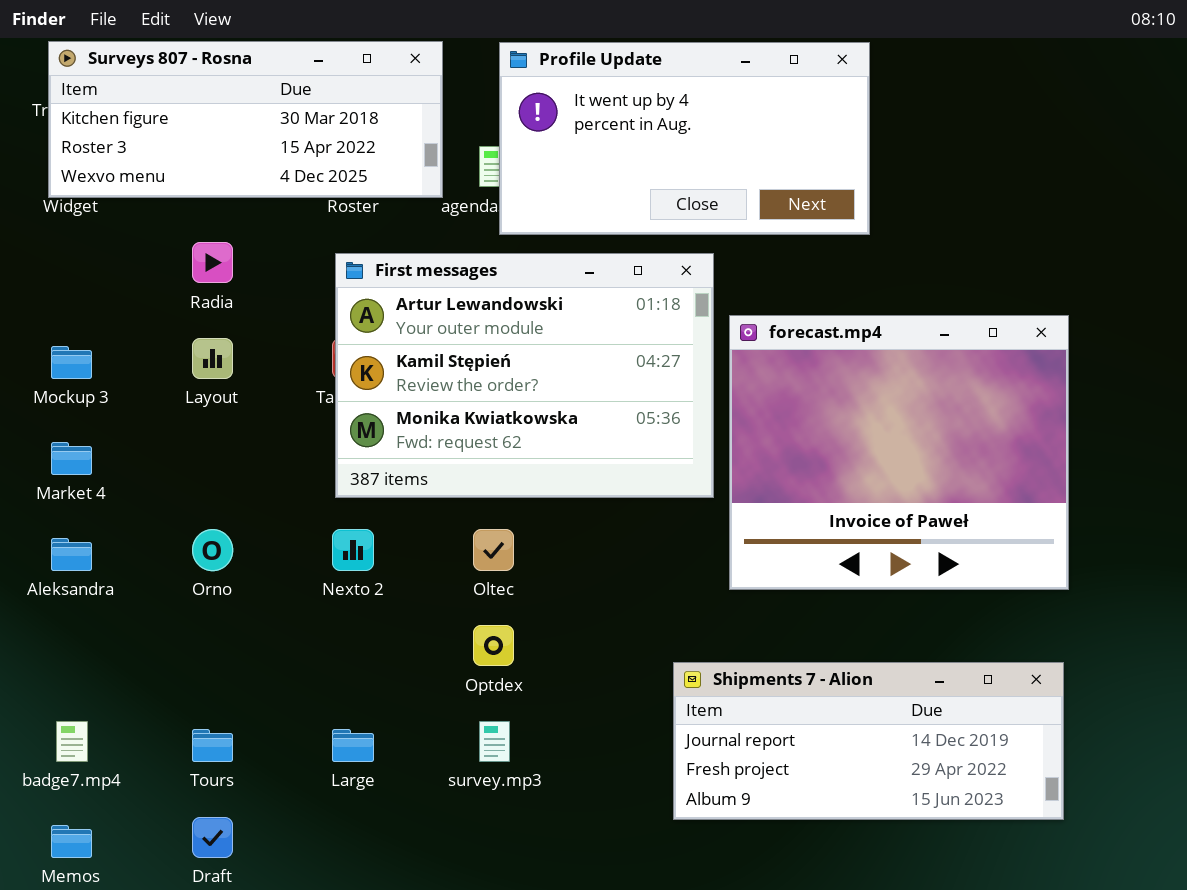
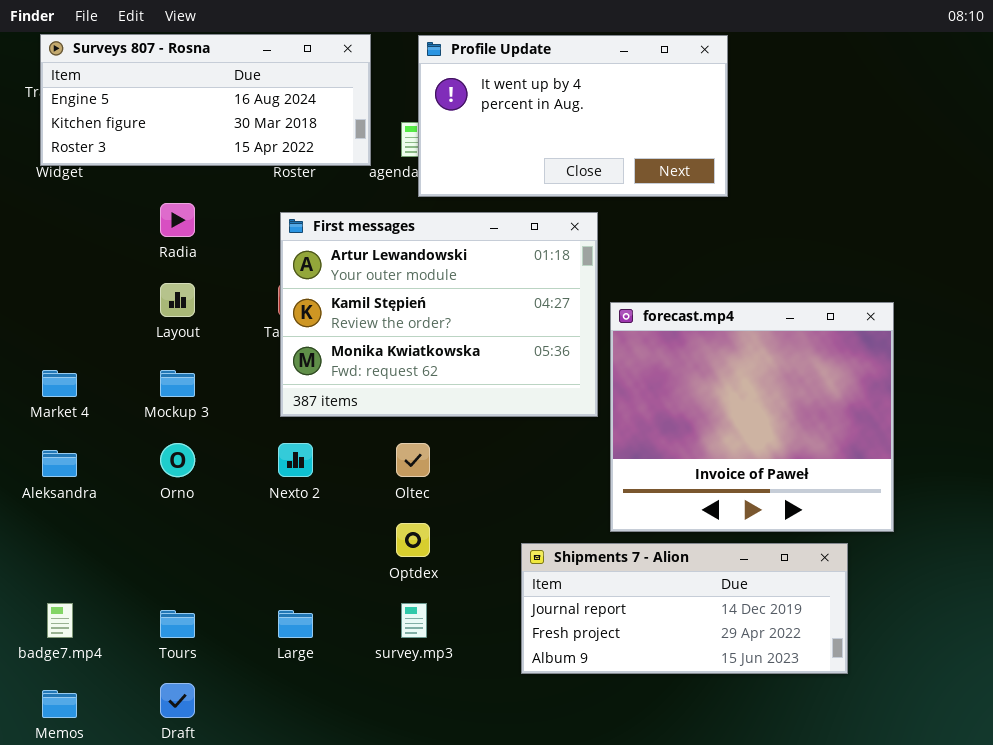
Surveys 807 - Rosna: [48,41,443,198] -> [40,34,371,166], scrolled up 1 row
forecast.mp4: [729,315,1069,590] -> [610,302,894,532], moved
Mockup 3: [51,346,92,379] -> [160,370,195,397], moved
Shipments 7 - Alion: [673,662,1064,820] -> [521,543,848,674], moved

